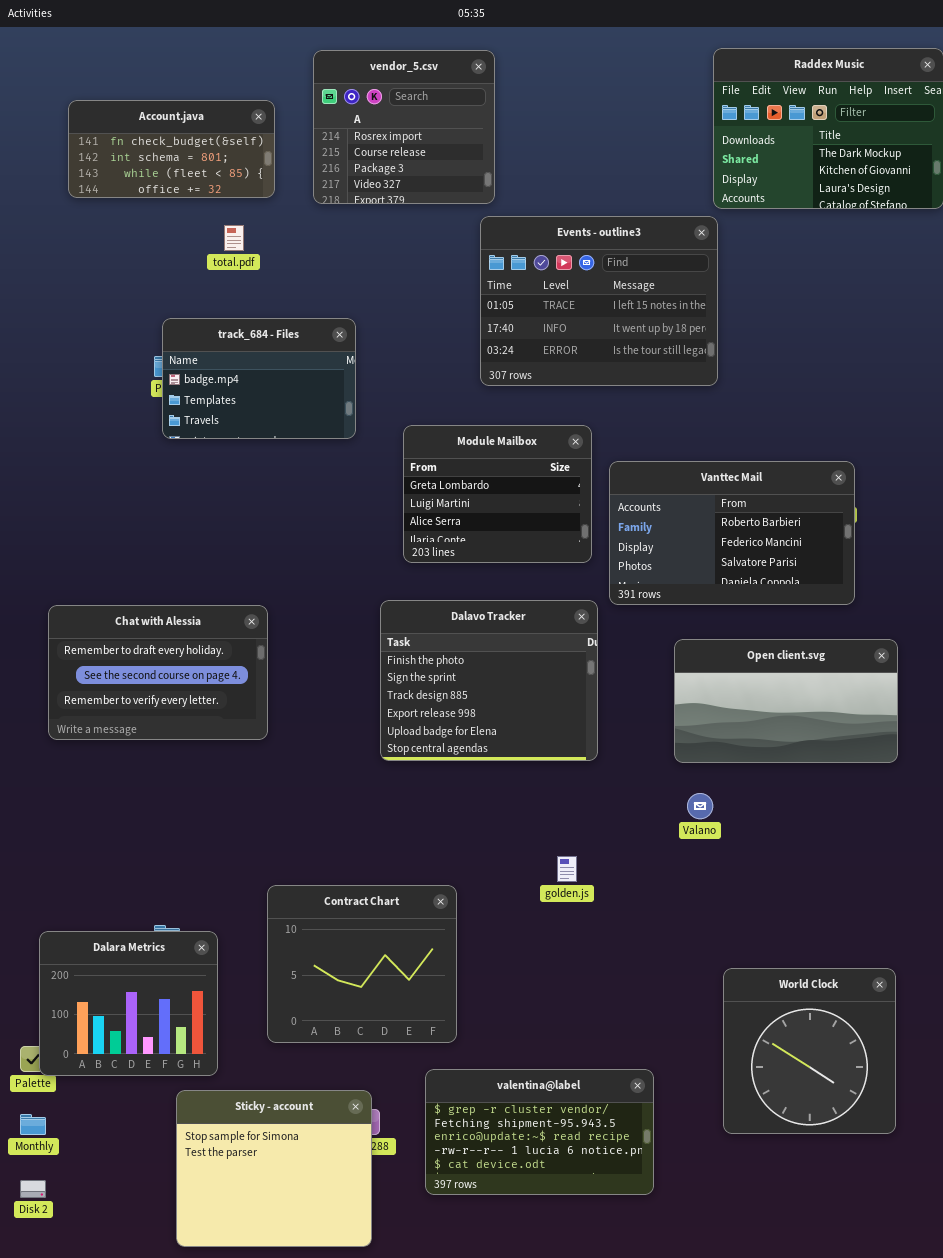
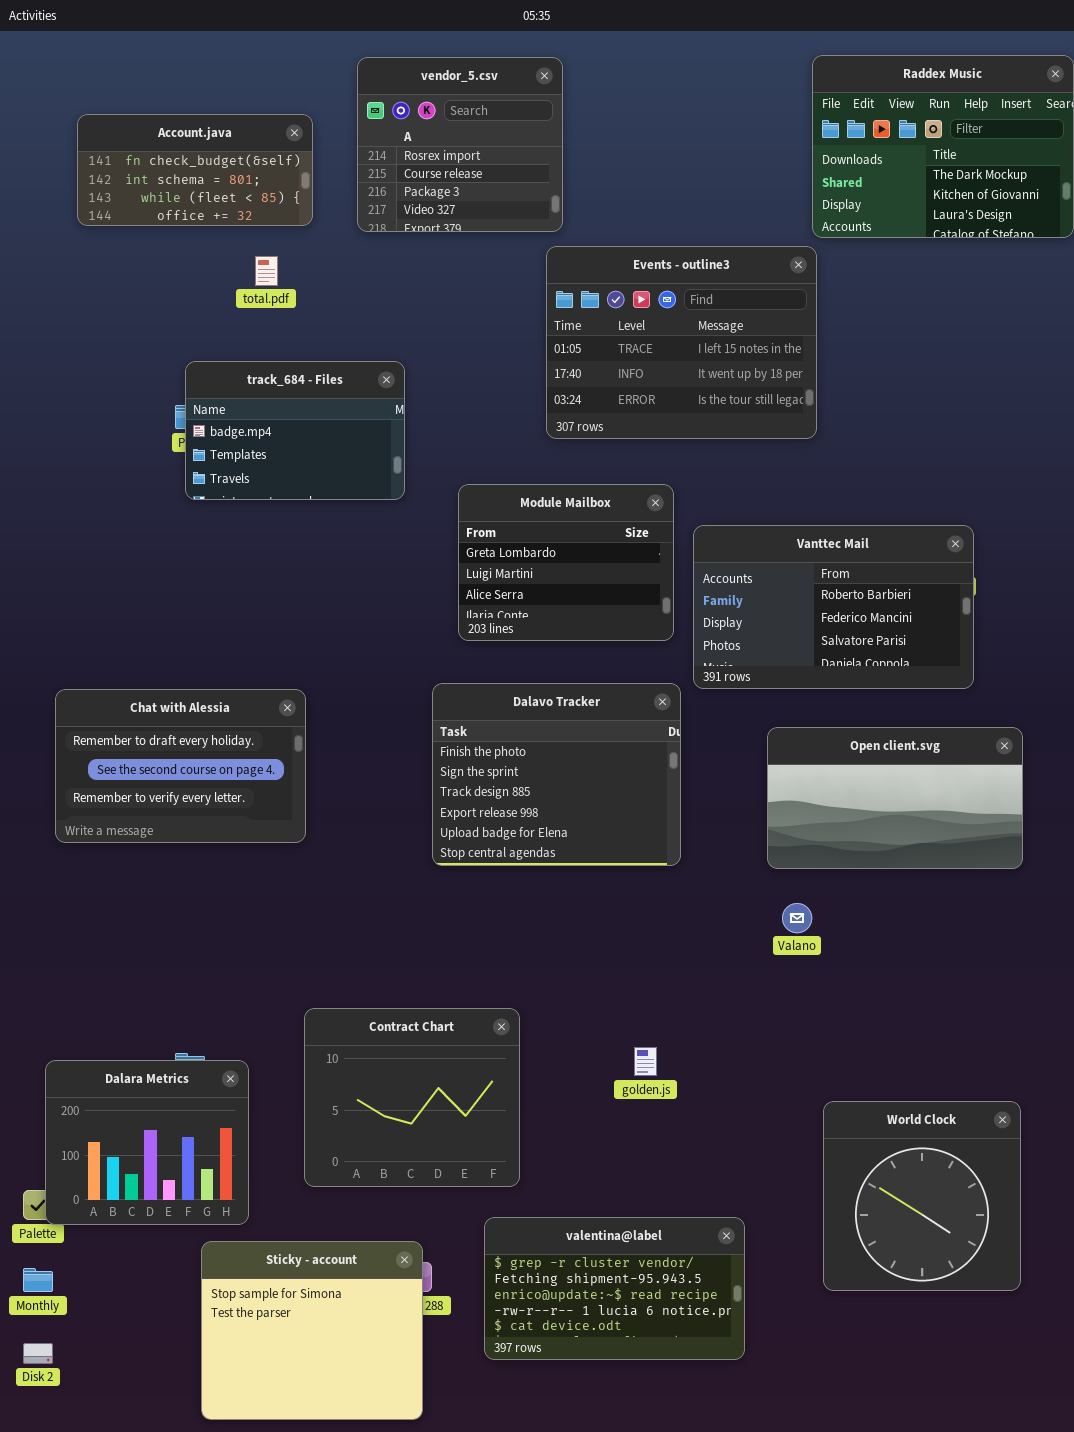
golden.js: [557,856,577,882] -> [634,1047,657,1076], moved

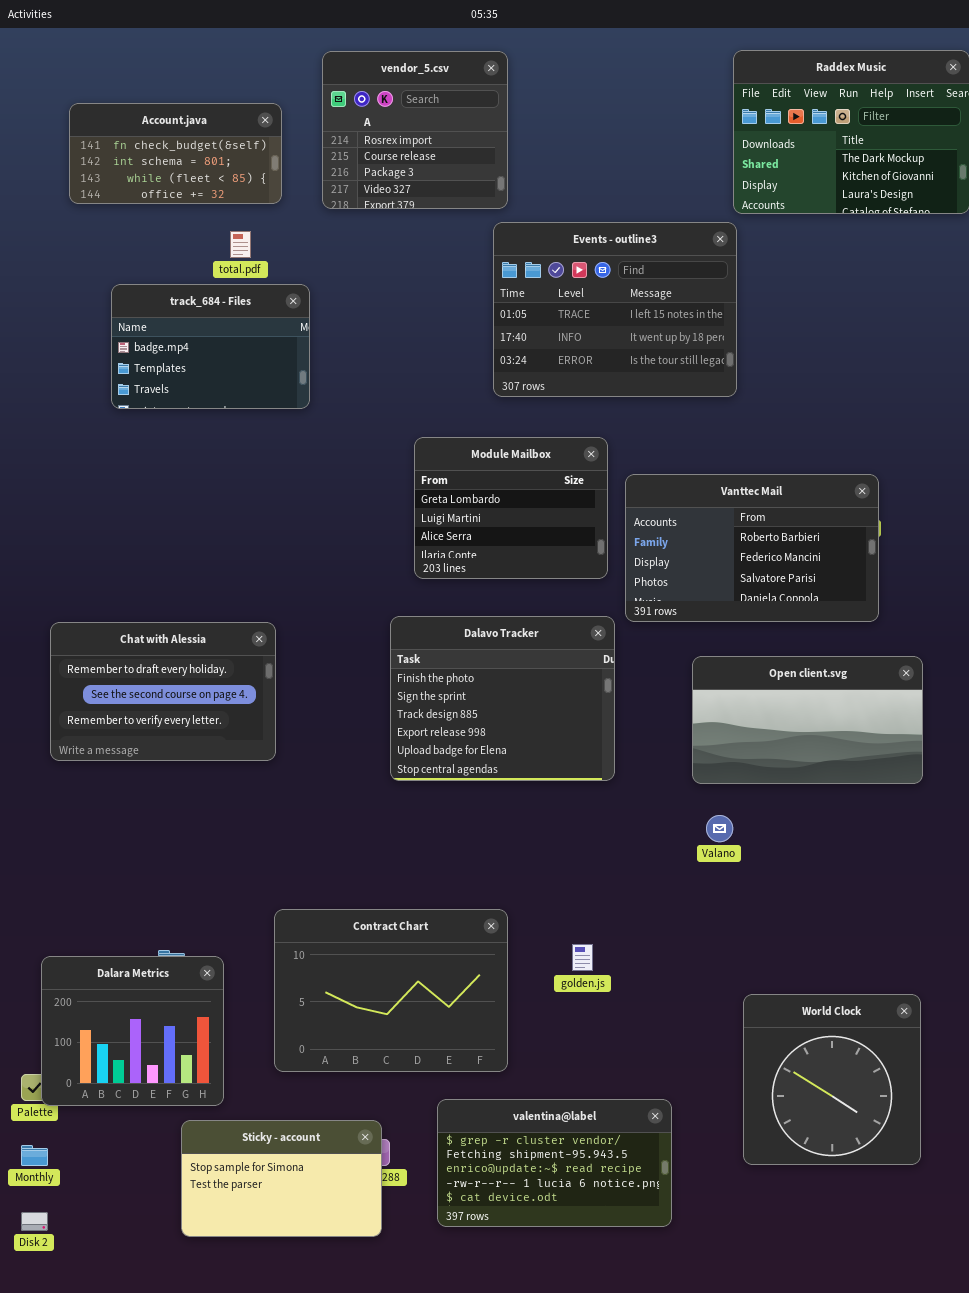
track_684 - Files: [185,361,405,500] -> [111,284,310,409], moved
Contract Chart: [304,1008,520,1187] -> [274,909,508,1072], resized
Sticky - account: [201,1241,423,1420] -> [181,1120,382,1237], resized

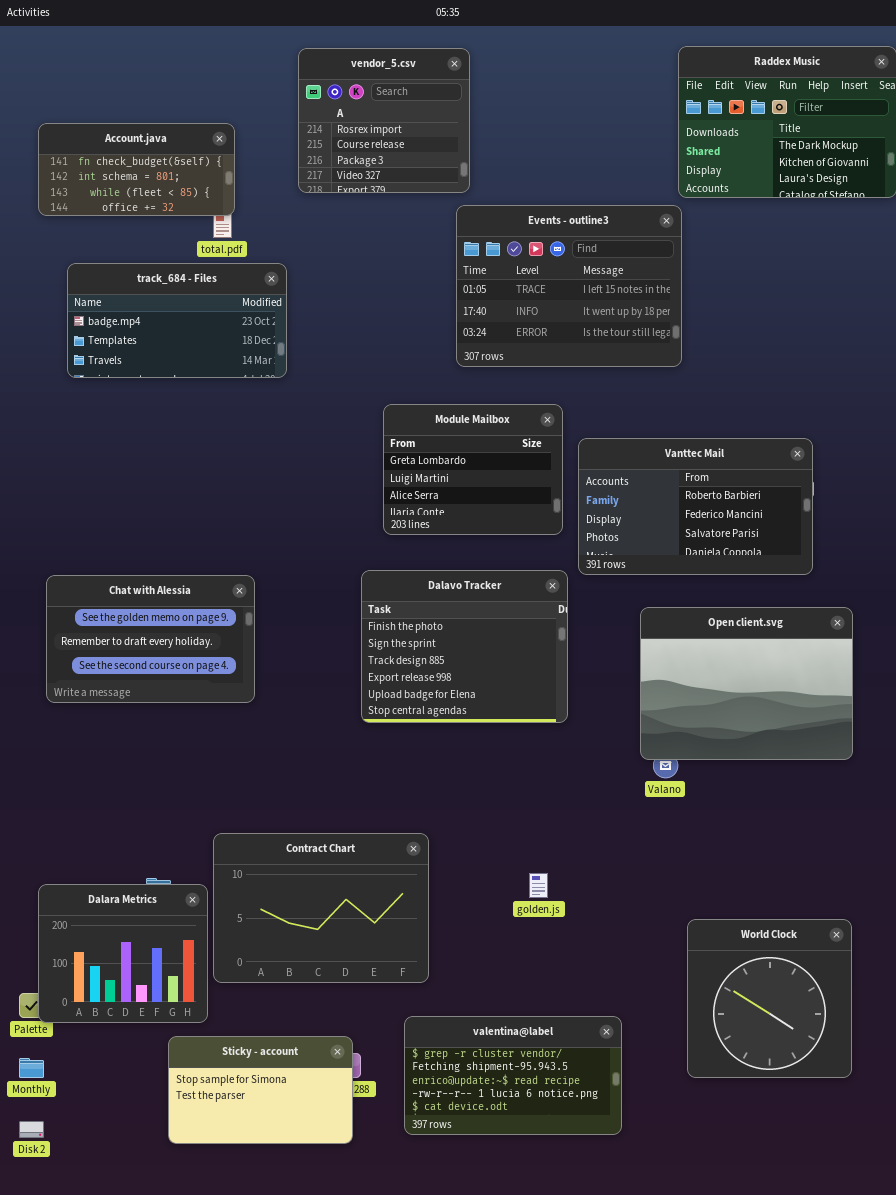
Account.java: [69,103,282,204] -> [38,123,235,216], moved
track_684 - Files: [111,284,310,409] -> [67,263,287,378], resized
Chat with Alessia: [50,622,276,761] -> [46,575,255,703], scrolled up 1 row
Open client.svg: [692,656,923,784] -> [640,607,853,760], resized
Contract Chart: [274,909,508,1072] -> [213,833,429,983], moved

